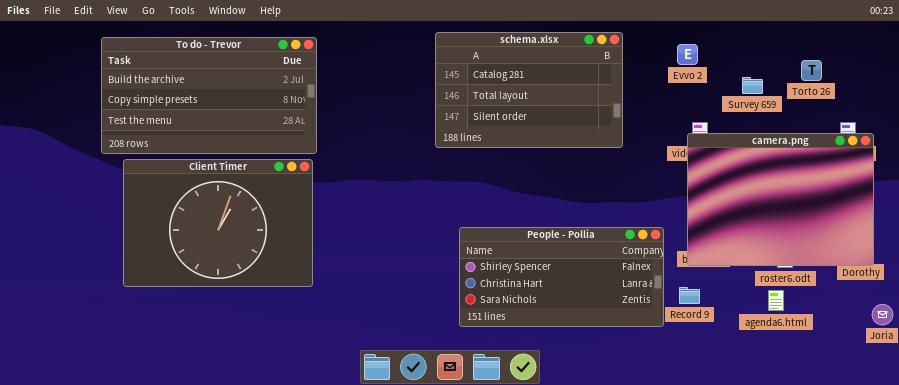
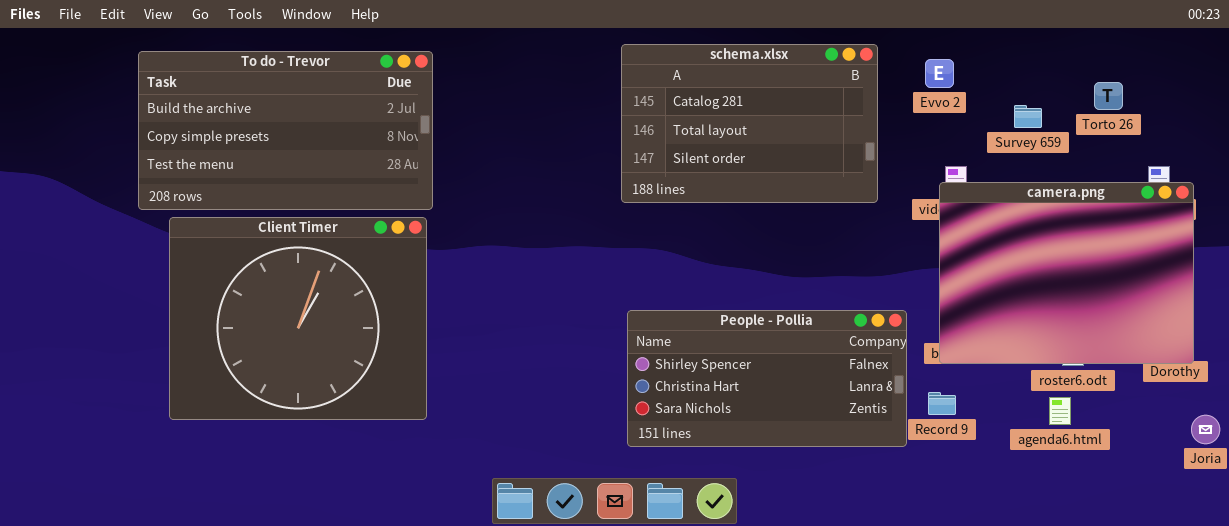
schema.xlsx: [435,32,623,148] -> [621,44,878,203], moved
Client Timer: [123,159,313,287] -> [169,217,427,420], resized

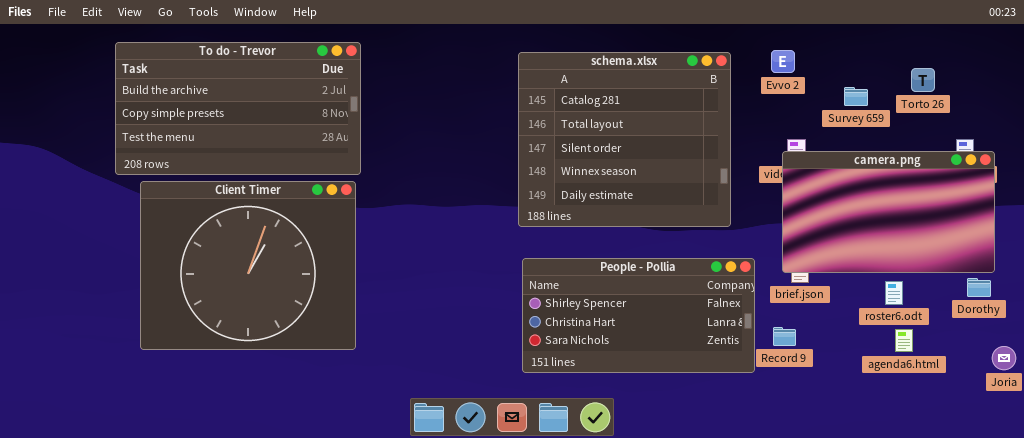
schema.xlsx: [621,44,878,203] -> [518,52,731,227], moved, resized
camera.png: [939,182,1194,364] -> [782,151,995,273], resized
agenda6.html: [1049,397,1071,425] -> [895,329,913,352], moved

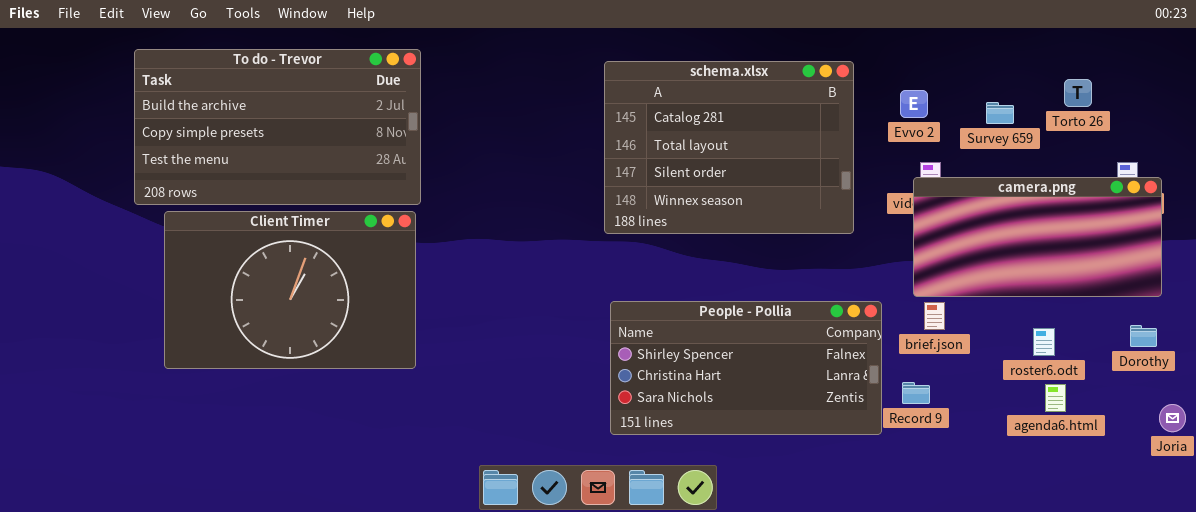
Evvo 2: [771,50,795,73] -> [900,90,928,118], moved
schema.xlsx: [518,52,731,227] -> [604,61,854,234], resized
camera.png: [782,151,995,273] -> [913,177,1162,297], resized
Client Timer: [140,181,356,350] -> [164,211,416,369], resized

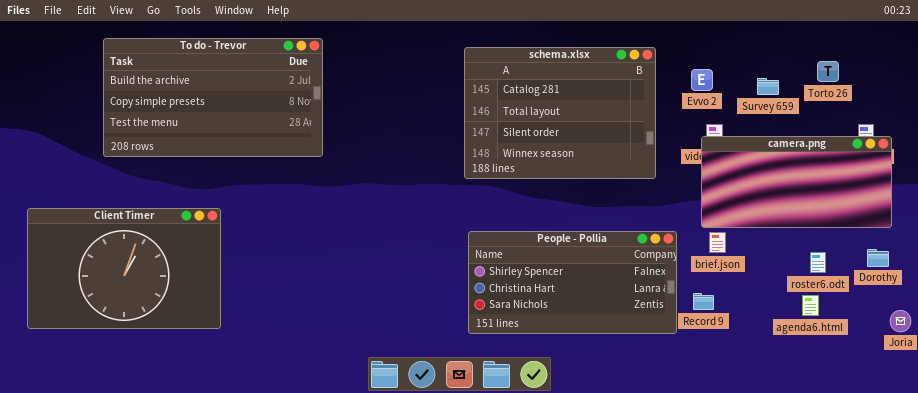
Client Timer: [164,211,416,369] -> [27,208,221,329], moved
roster6.odt: [1033,328,1055,356] -> [810,252,826,273], moved

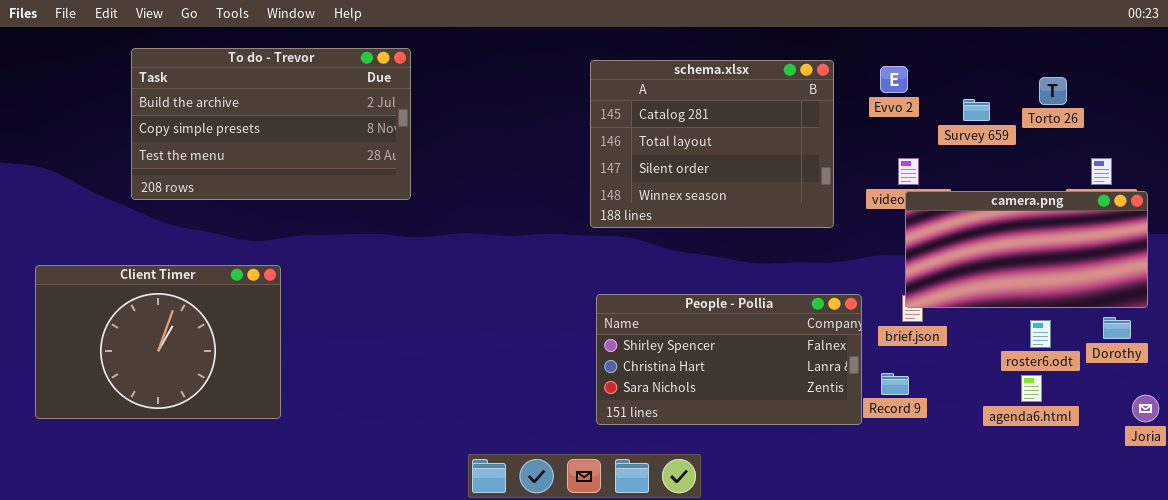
Evvo 2: [691,69,713,91] -> [880,66,908,93], moved
camera.png: [701,136,892,228] -> [905,191,1148,308], moved

